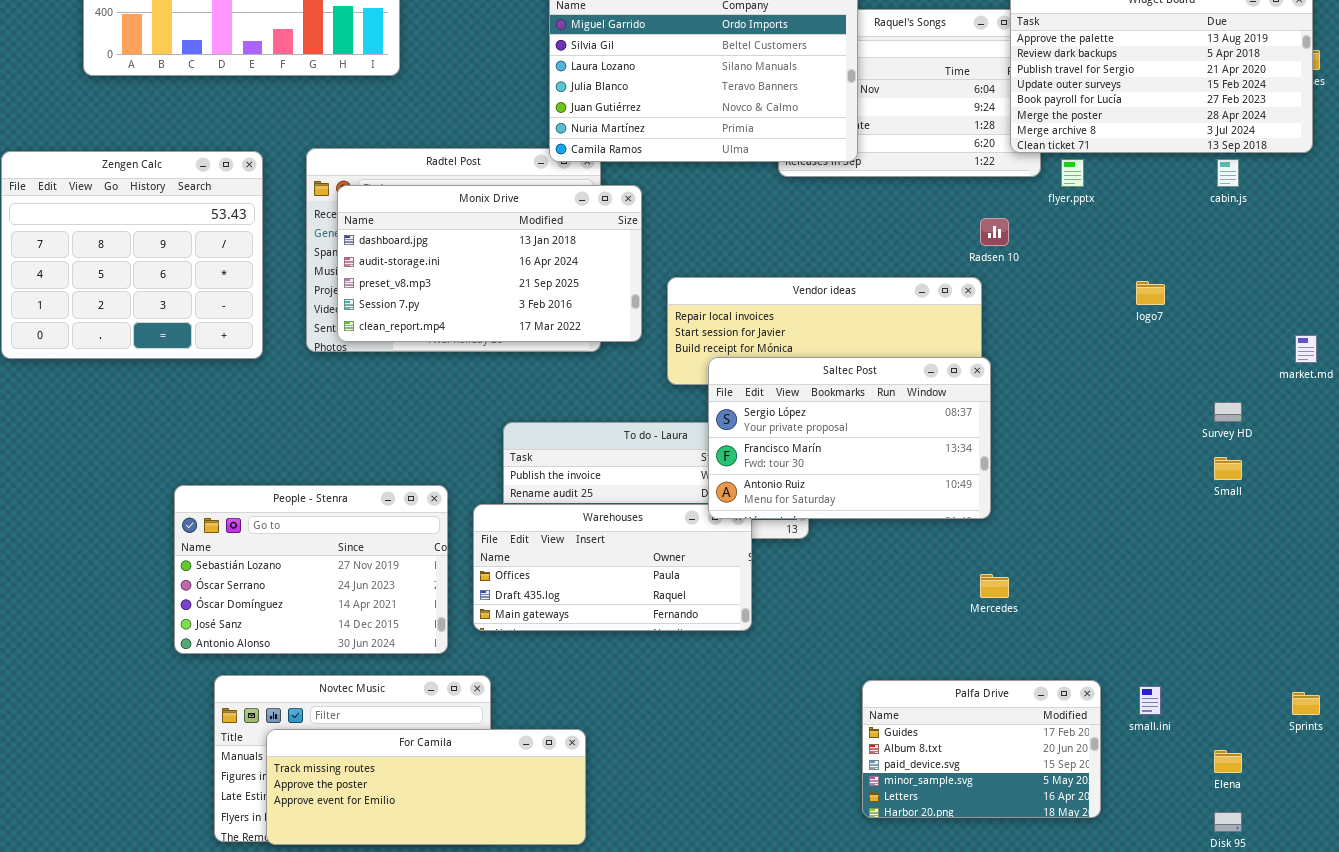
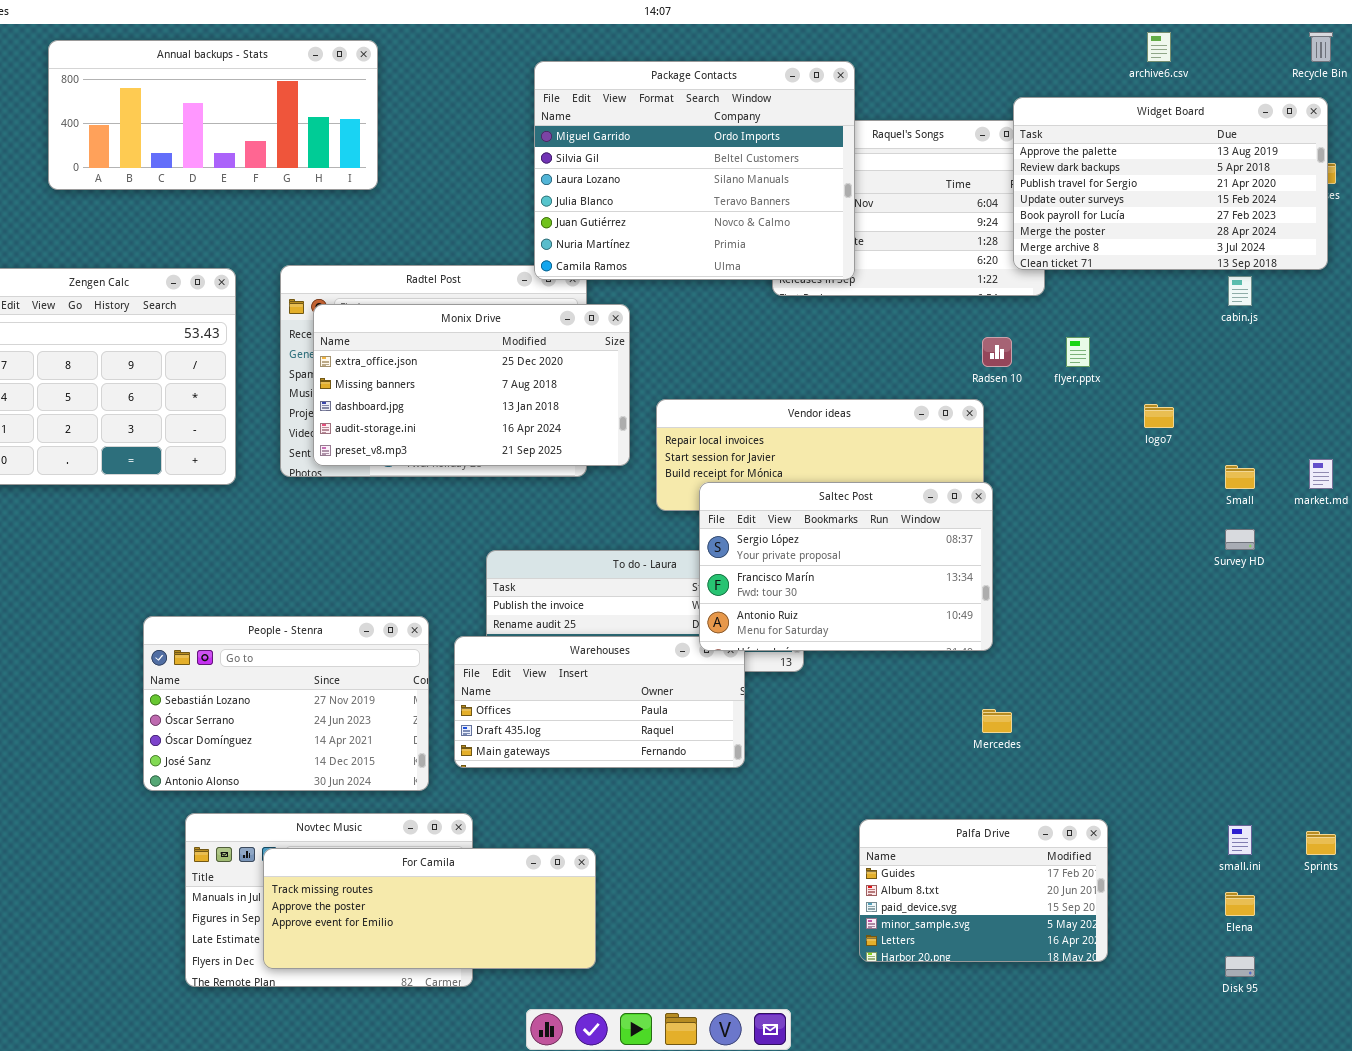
flyer.pptx: [1061,159,1084,187] -> [1066,337,1090,367], moved
Monix Drive: [337,185,642,342] -> [313,304,630,466], scrolled up 2 rows
Small: [1214,457,1242,480] -> [1225,465,1255,489], moved
small.ini: [1139,686,1161,715] -> [1228,825,1252,855], moved
For Camila: [266,729,586,845] -> [263,848,596,969], moved

